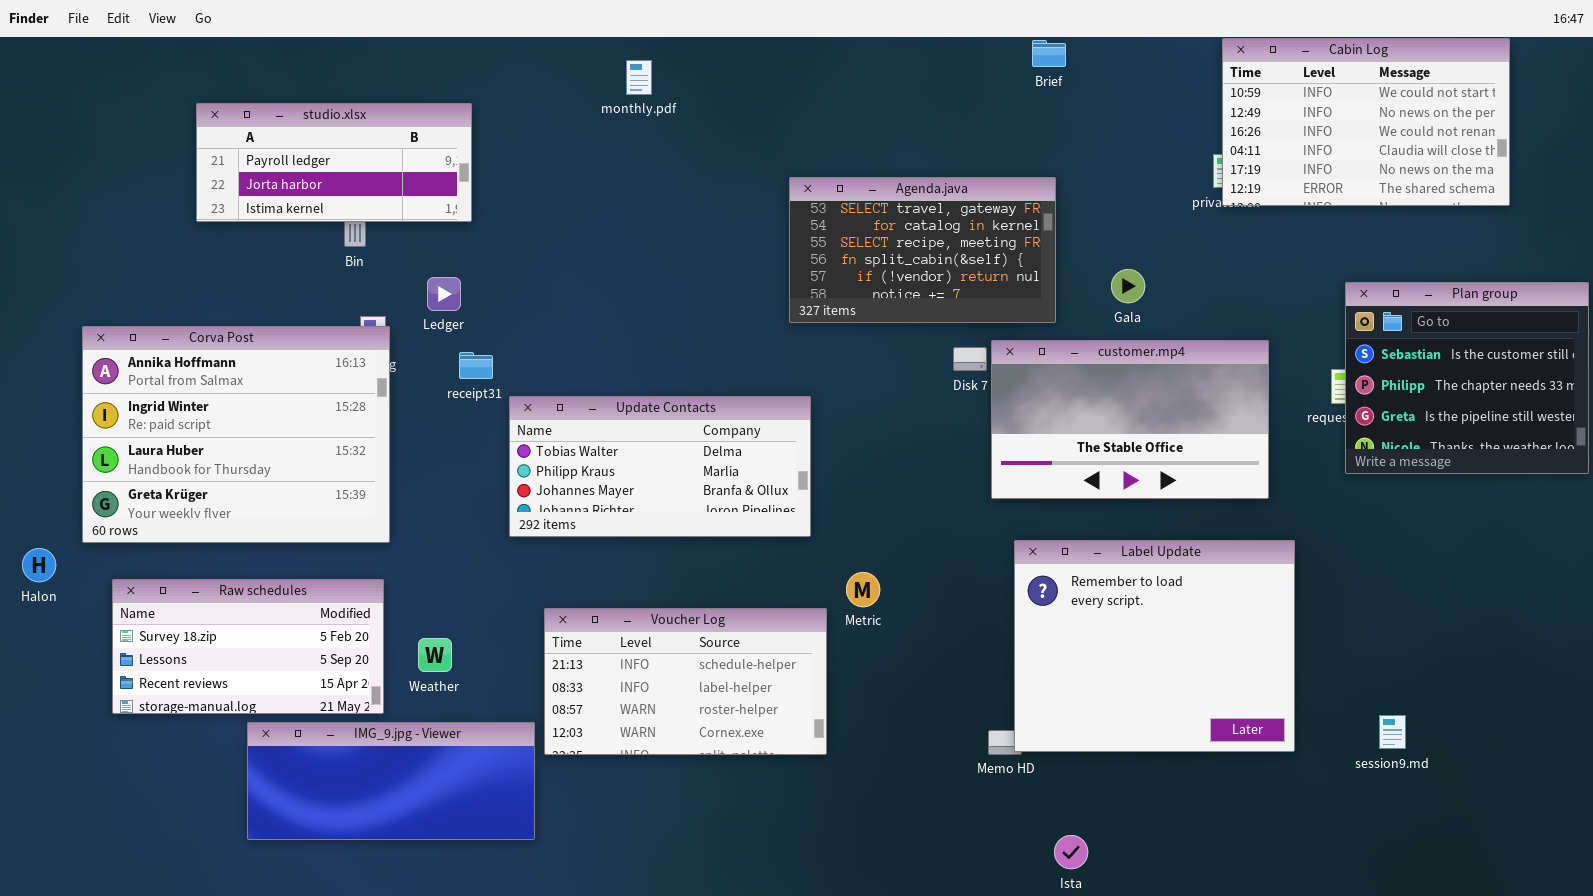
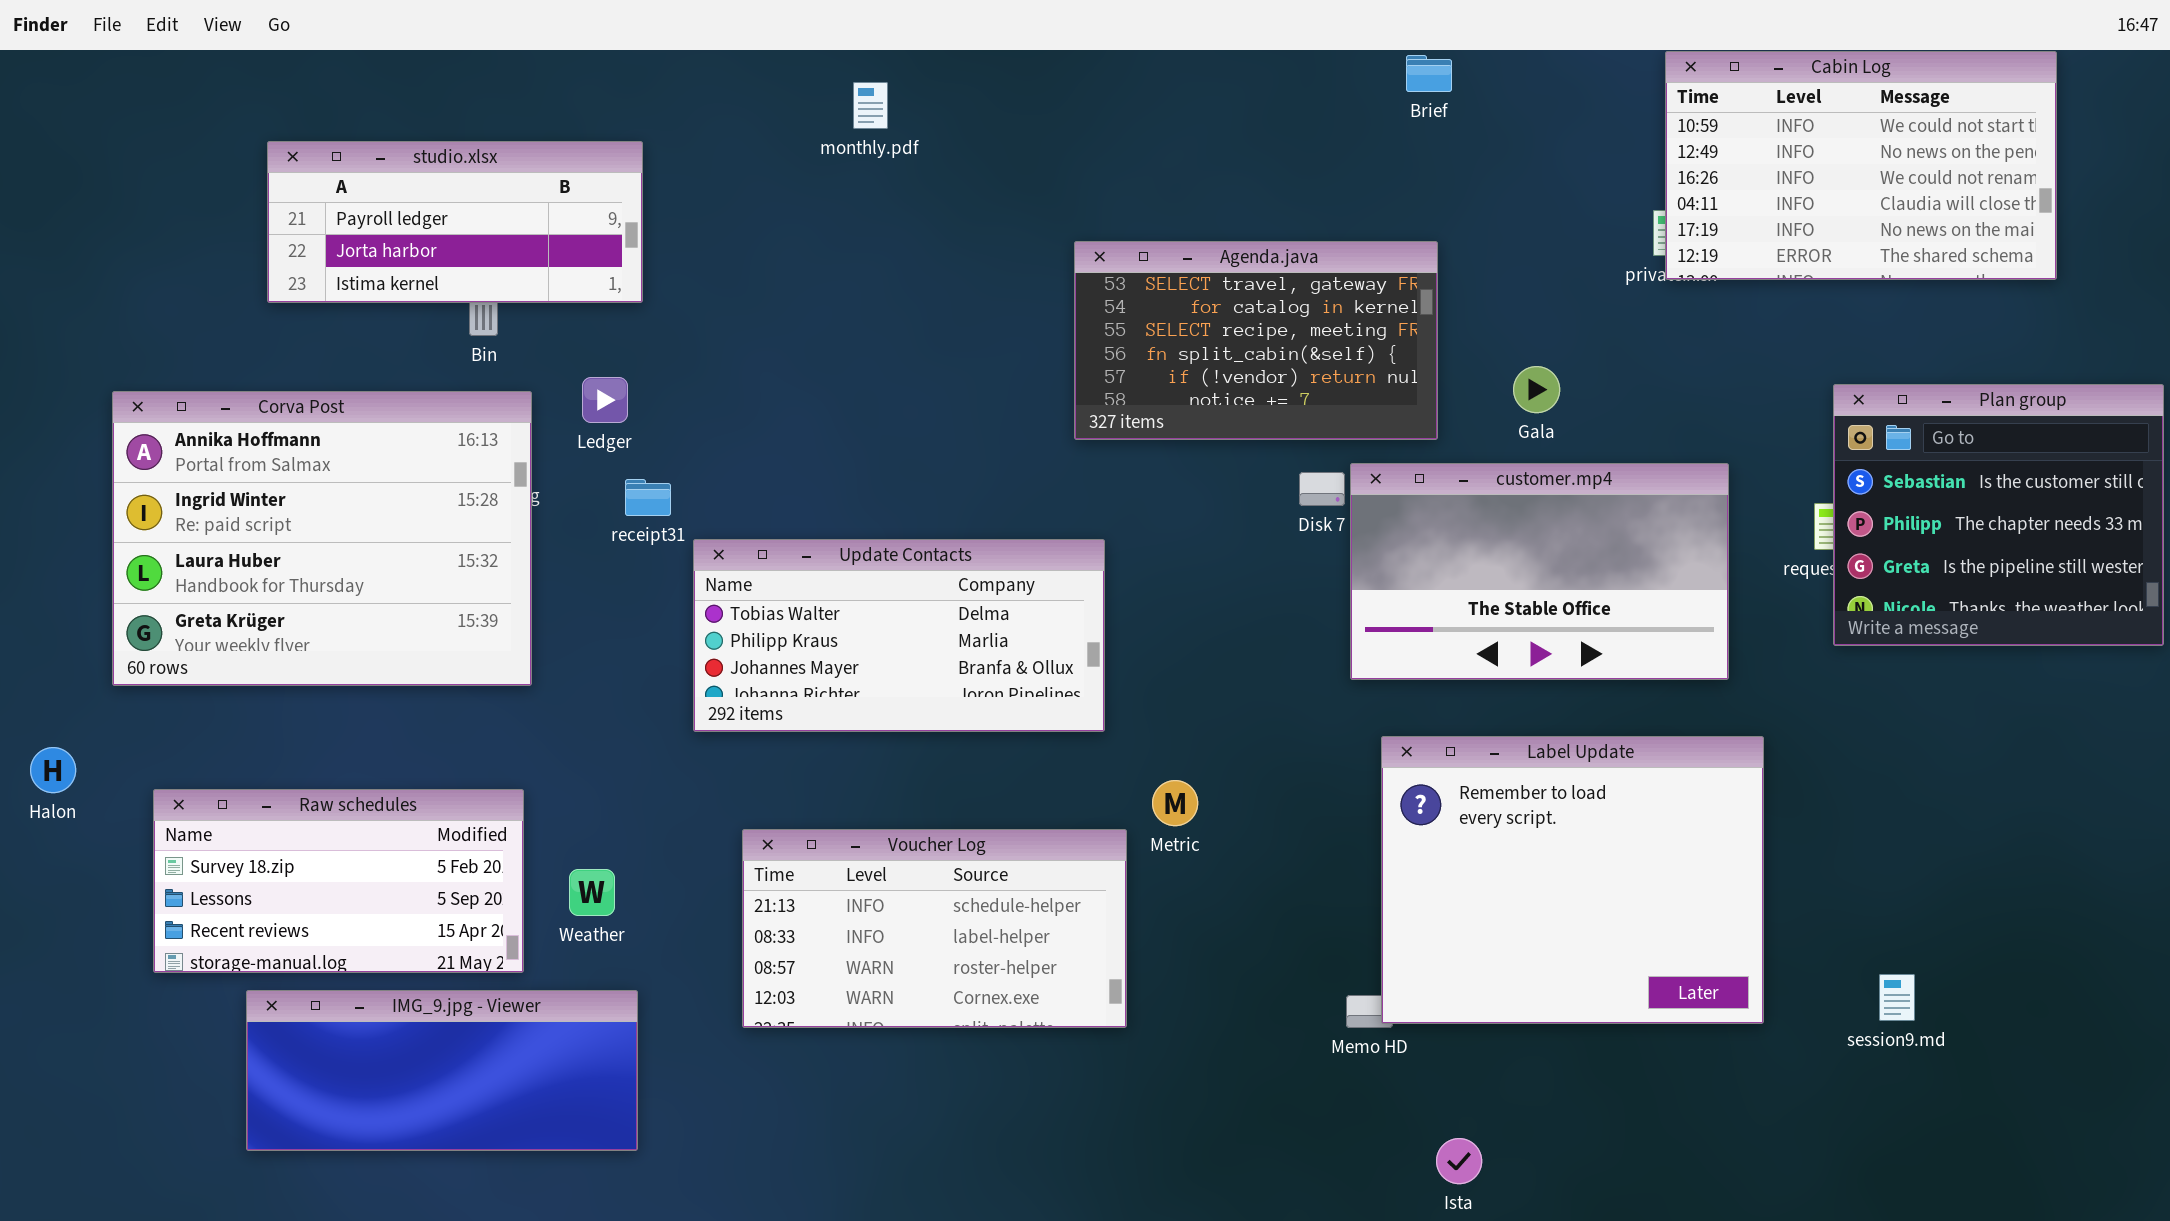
Corva Post: [82,326,390,543] -> [112,391,532,686], moved
IMG_9.jpg - Viewer: [247,722,535,840] -> [246,990,638,1151], moved

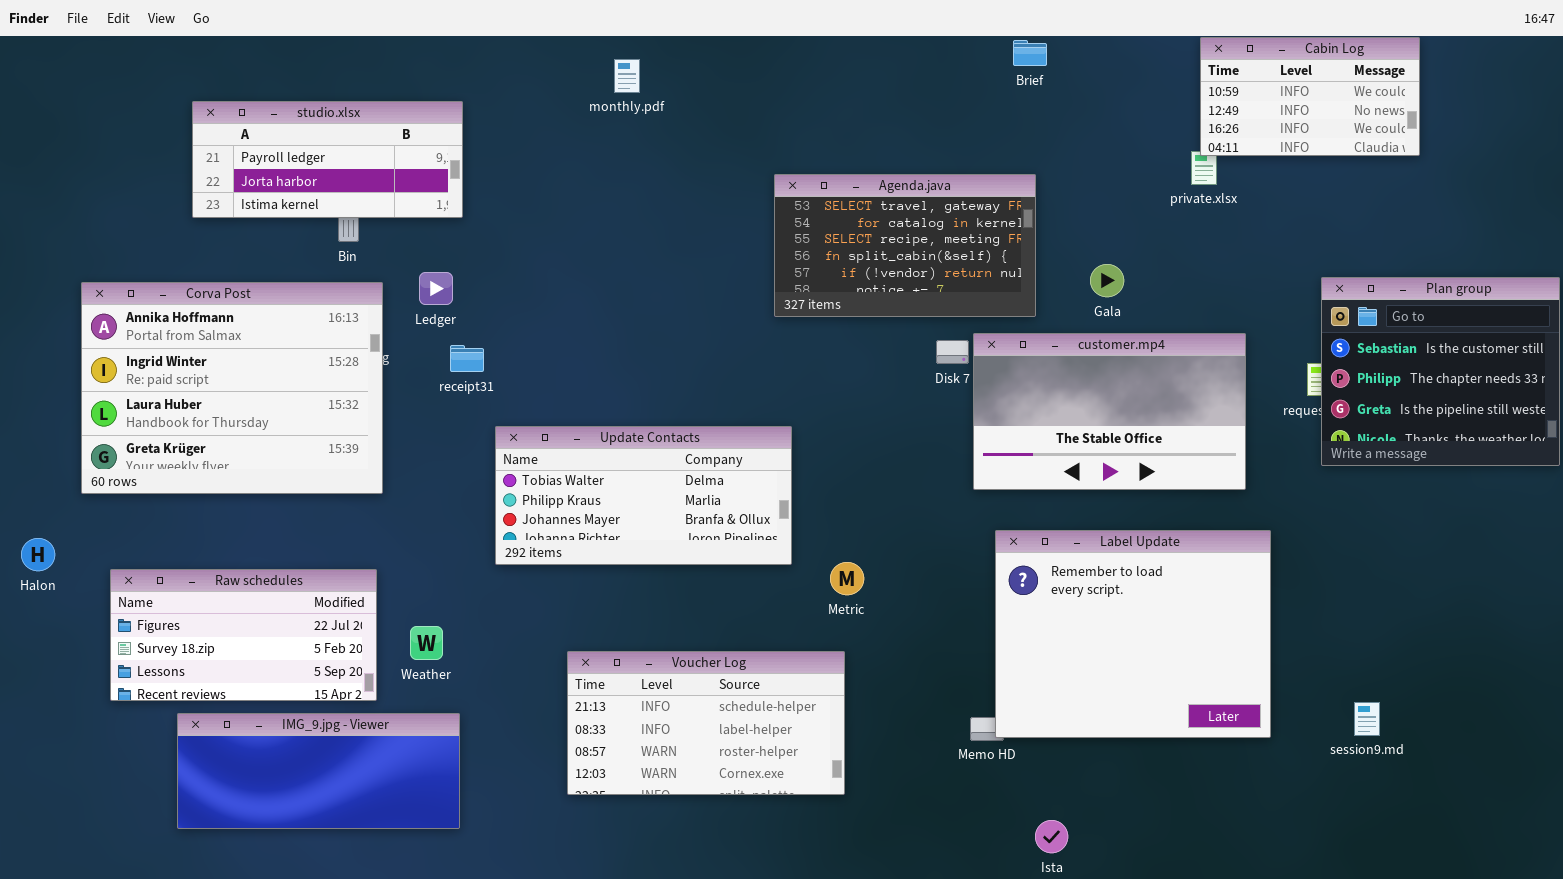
Cabin Log: [1665,51,2057,280] -> [1200,37,1420,156], resized
Update Contacts: [693,539,1105,732] -> [495,426,792,565], moved
Raw schedules: [153,789,524,973] -> [110,569,377,701], scrolled up 1 row
Voucher Log: [742,829,1127,1028] -> [567,651,845,795], moved

